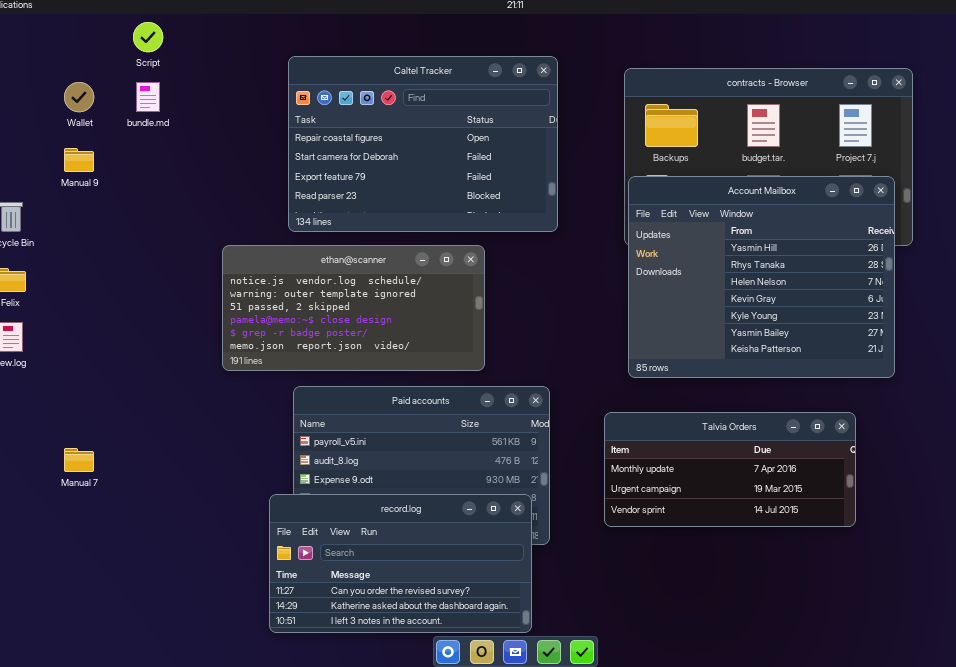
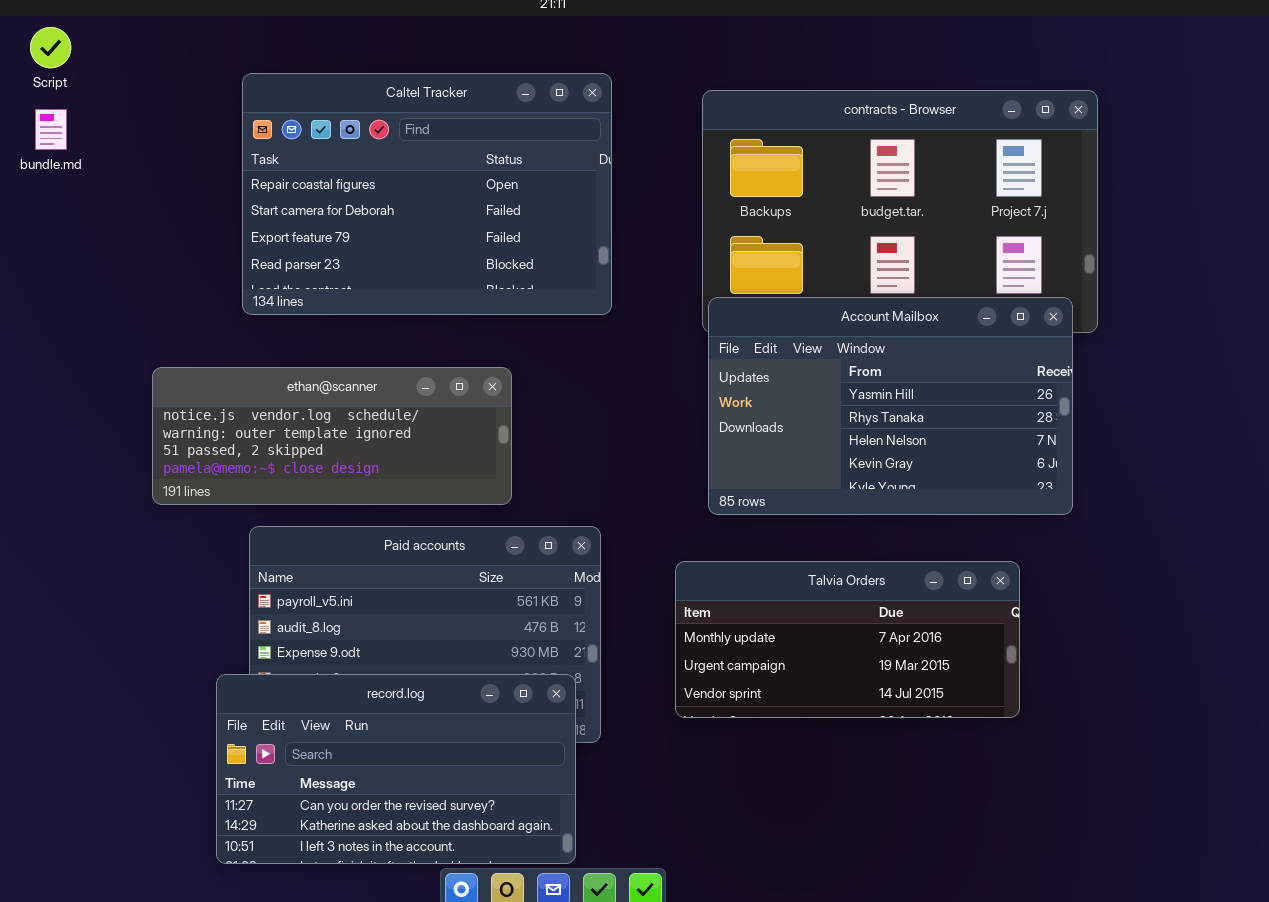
Account Mailbox: [628,176,895,378] -> [708,297,1073,515], resized
ethan@scanner: [222,245,485,371] -> [152,367,512,505], resized

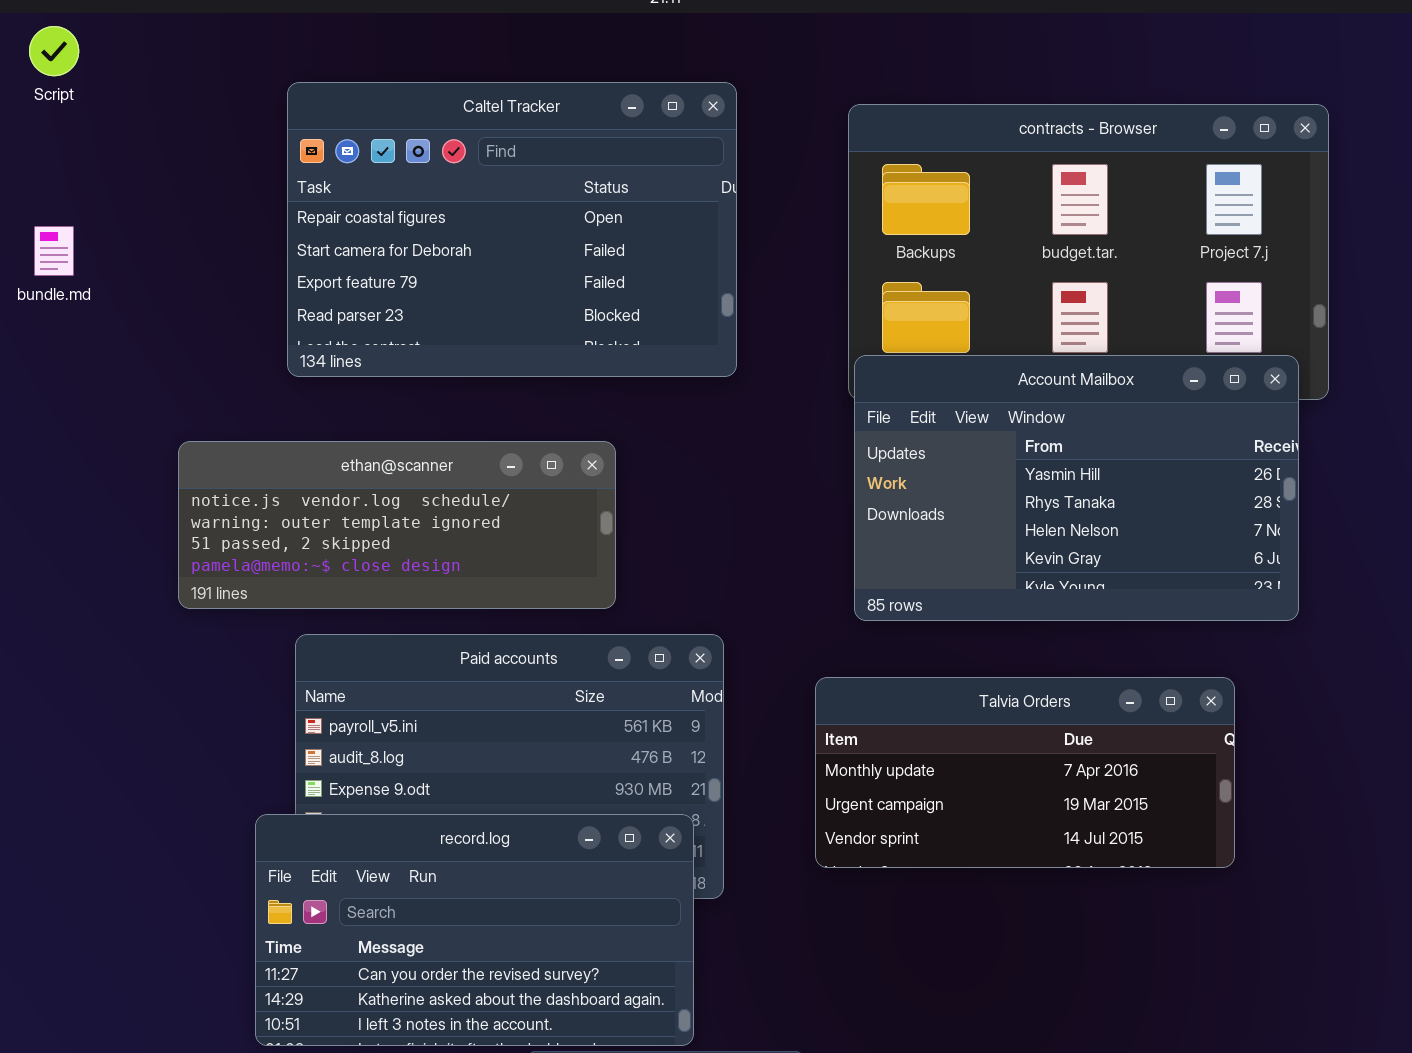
bundle.md: [35,109,67,150] -> [34,226,74,276], moved

